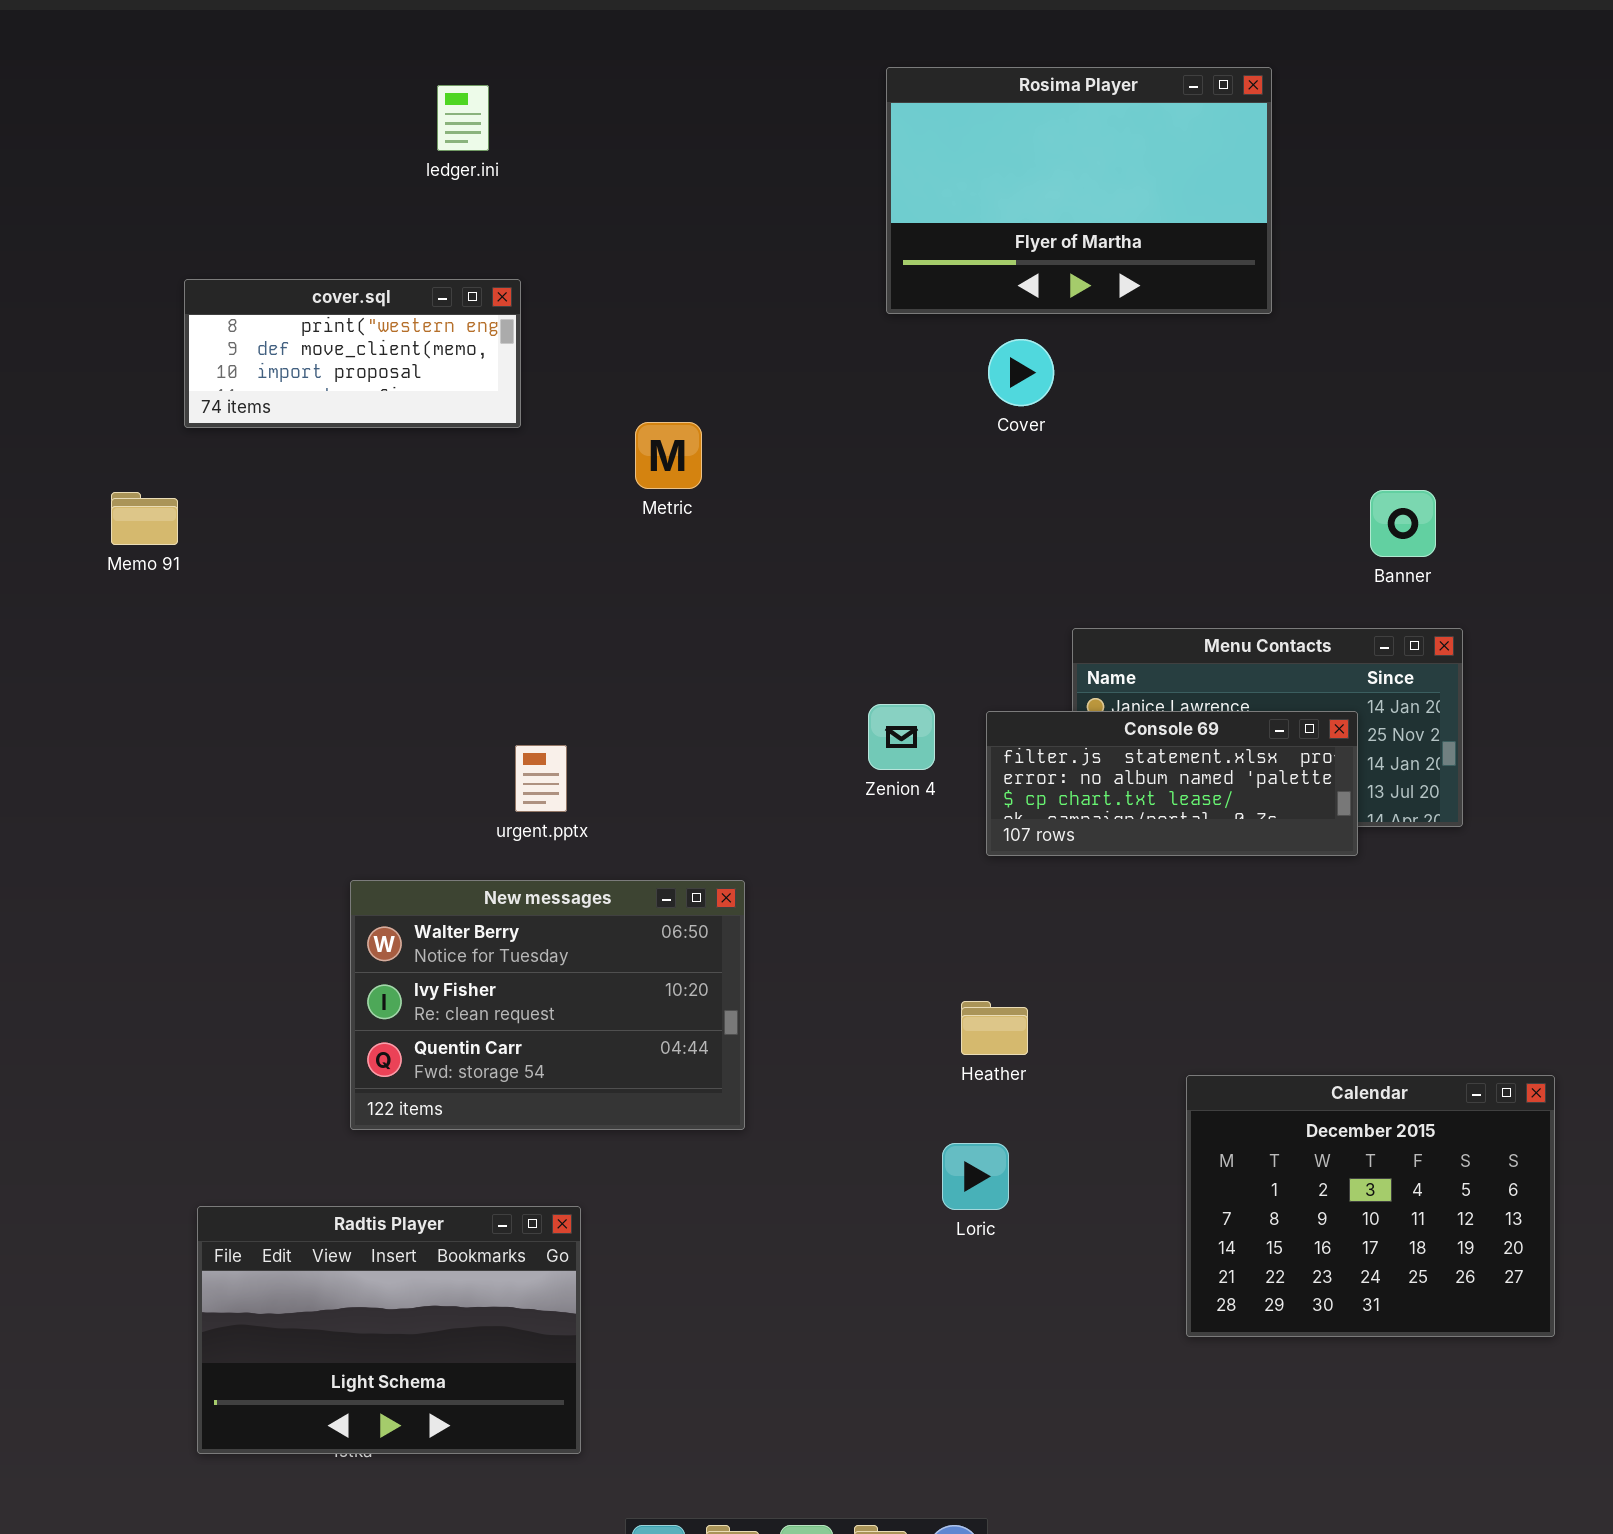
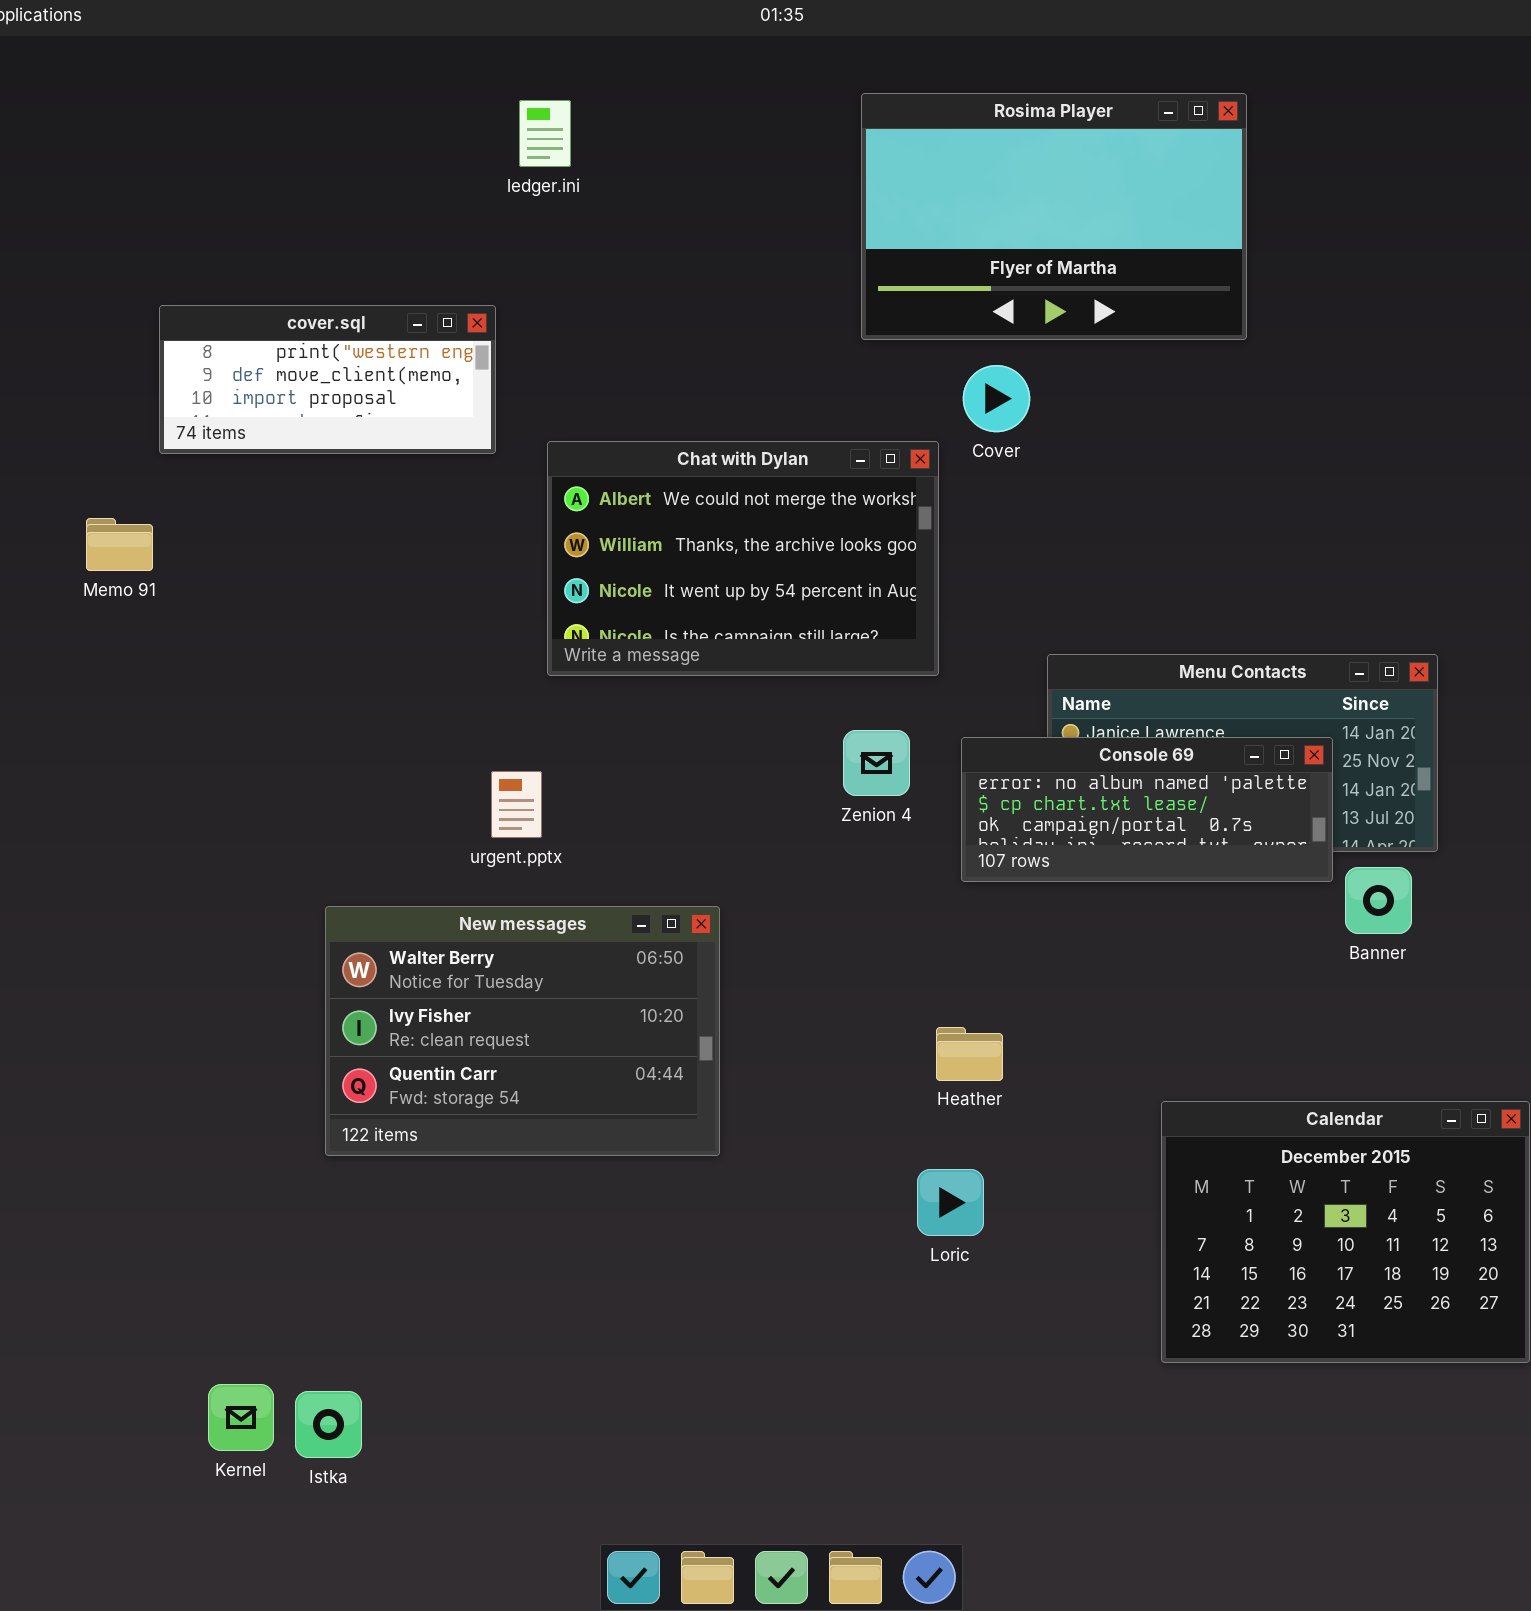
ledger.ini: [437,85,489,151] -> [519,100,571,167], moved
Chat with Dylan: none -> [547,441,939,676], opened
Banner: [1370,490,1436,557] -> [1345,867,1412,934], moved
Console 69: [986,711,1358,856] -> [961,737,1333,882], scrolled down 1 row
Radtis Player: [197,1206,581,1454] -> none, closed

